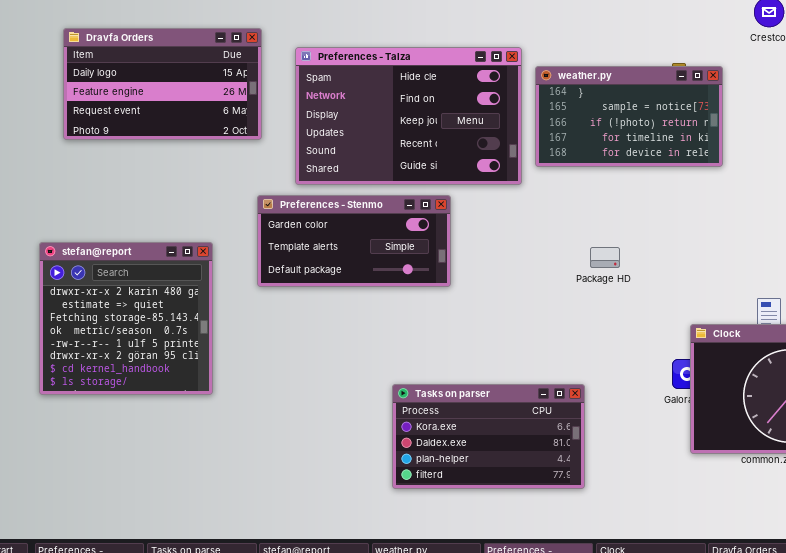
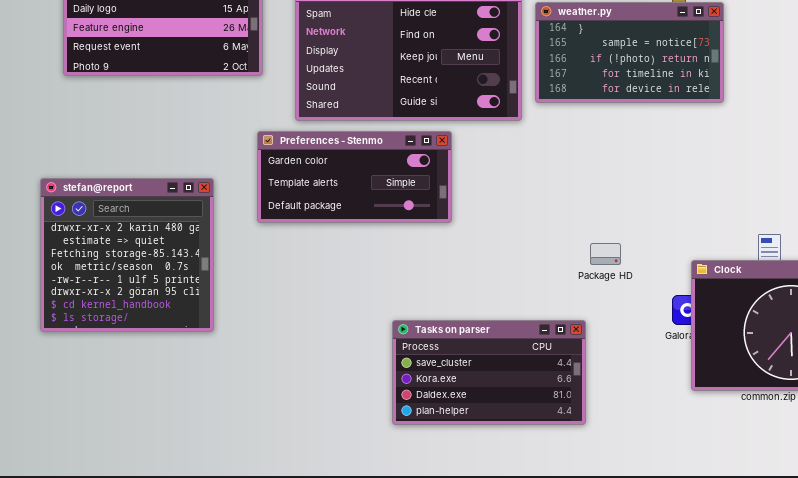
Package HD: [590,247,620,268] -> [590,243,621,265], moved
Tasks on parser: [392,384,585,489] -> [392,320,586,425], scrolled up 1 row

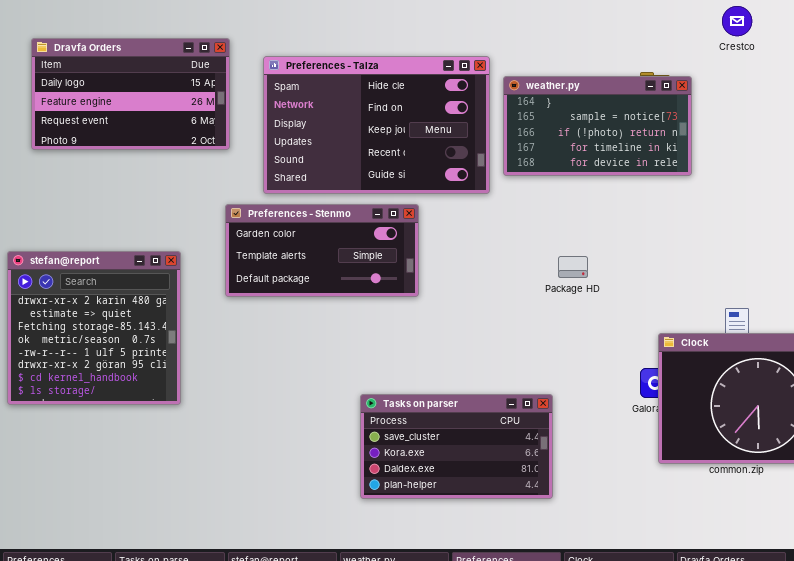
Package HD: [590,243,621,265] -> [558,256,588,278], moved

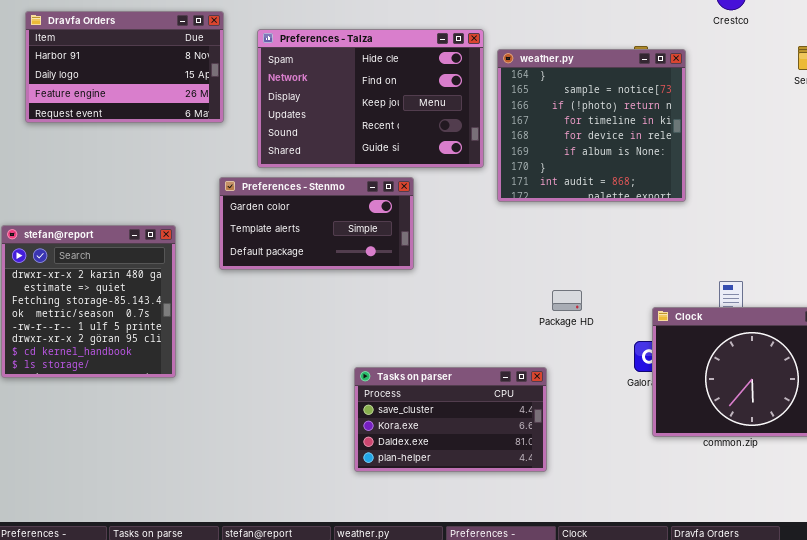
Dravfa Orders: [31,38,230,150] -> [25,11,224,123], scrolled up 1 row
weather.py: [503,76,692,176] -> [497,49,686,202], resized
Package HD: [558,256,588,278] -> [552,290,582,311], moved

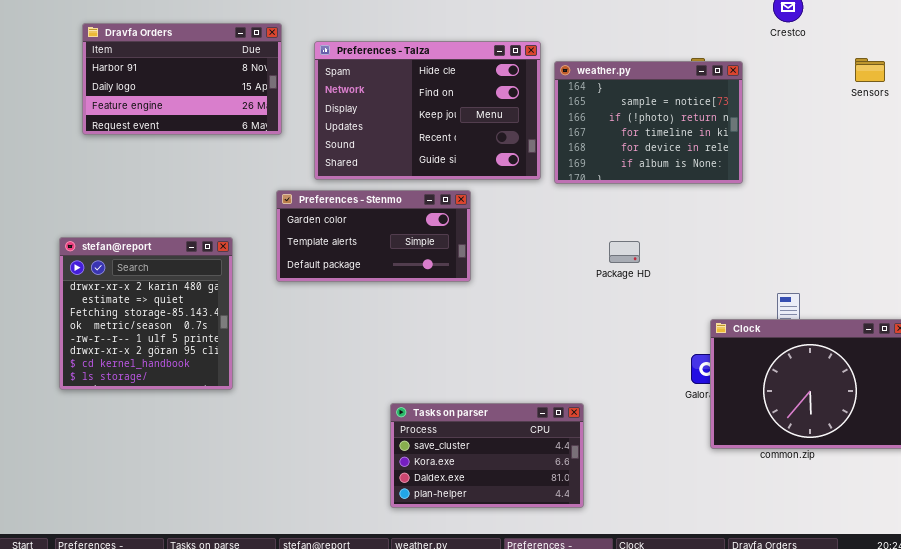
weather.py: [497,49,686,202] -> [554,61,743,184], resized
Package HD: [552,290,582,311] -> [609,241,640,263], moved
Tasks on parser: [354,367,547,472] -> [390,403,584,508], moved

